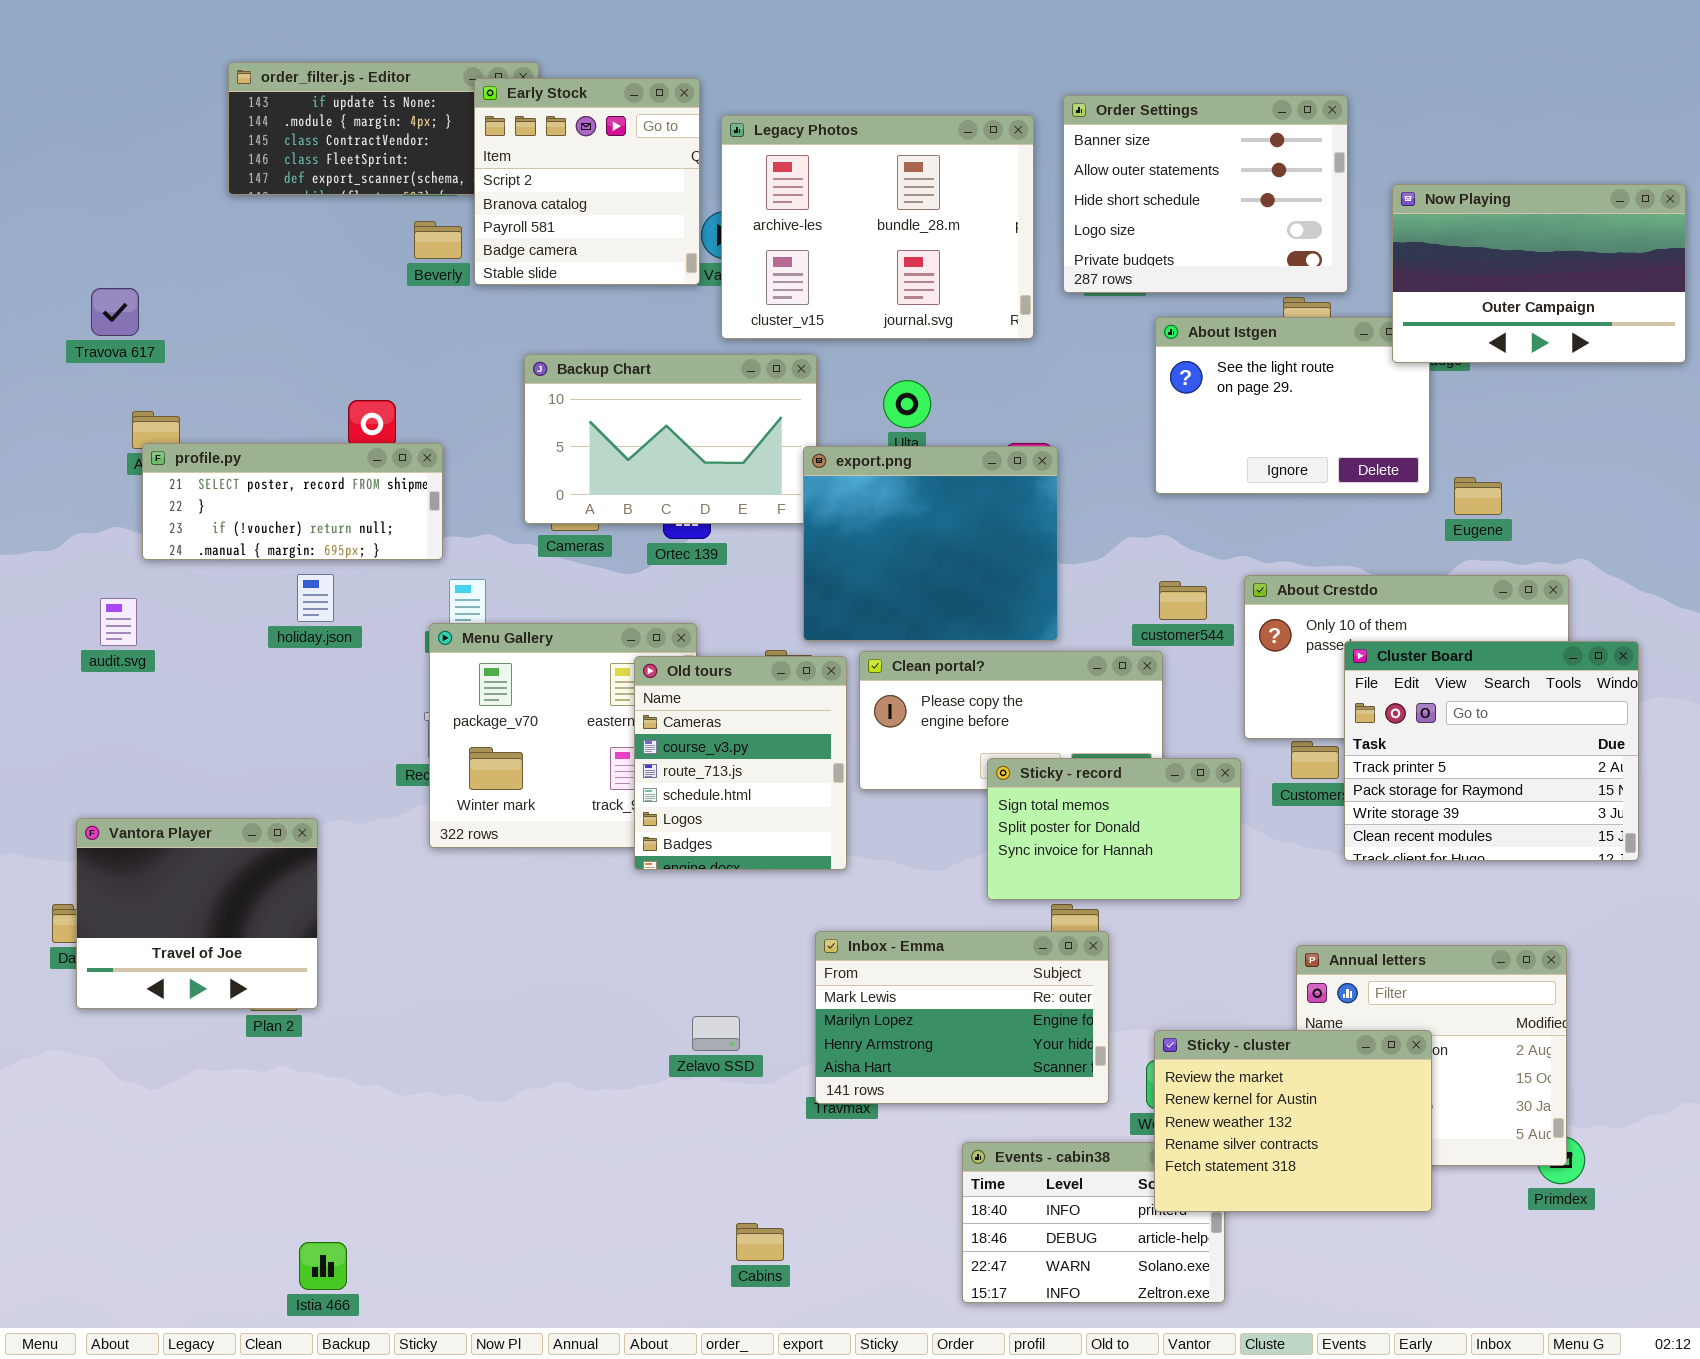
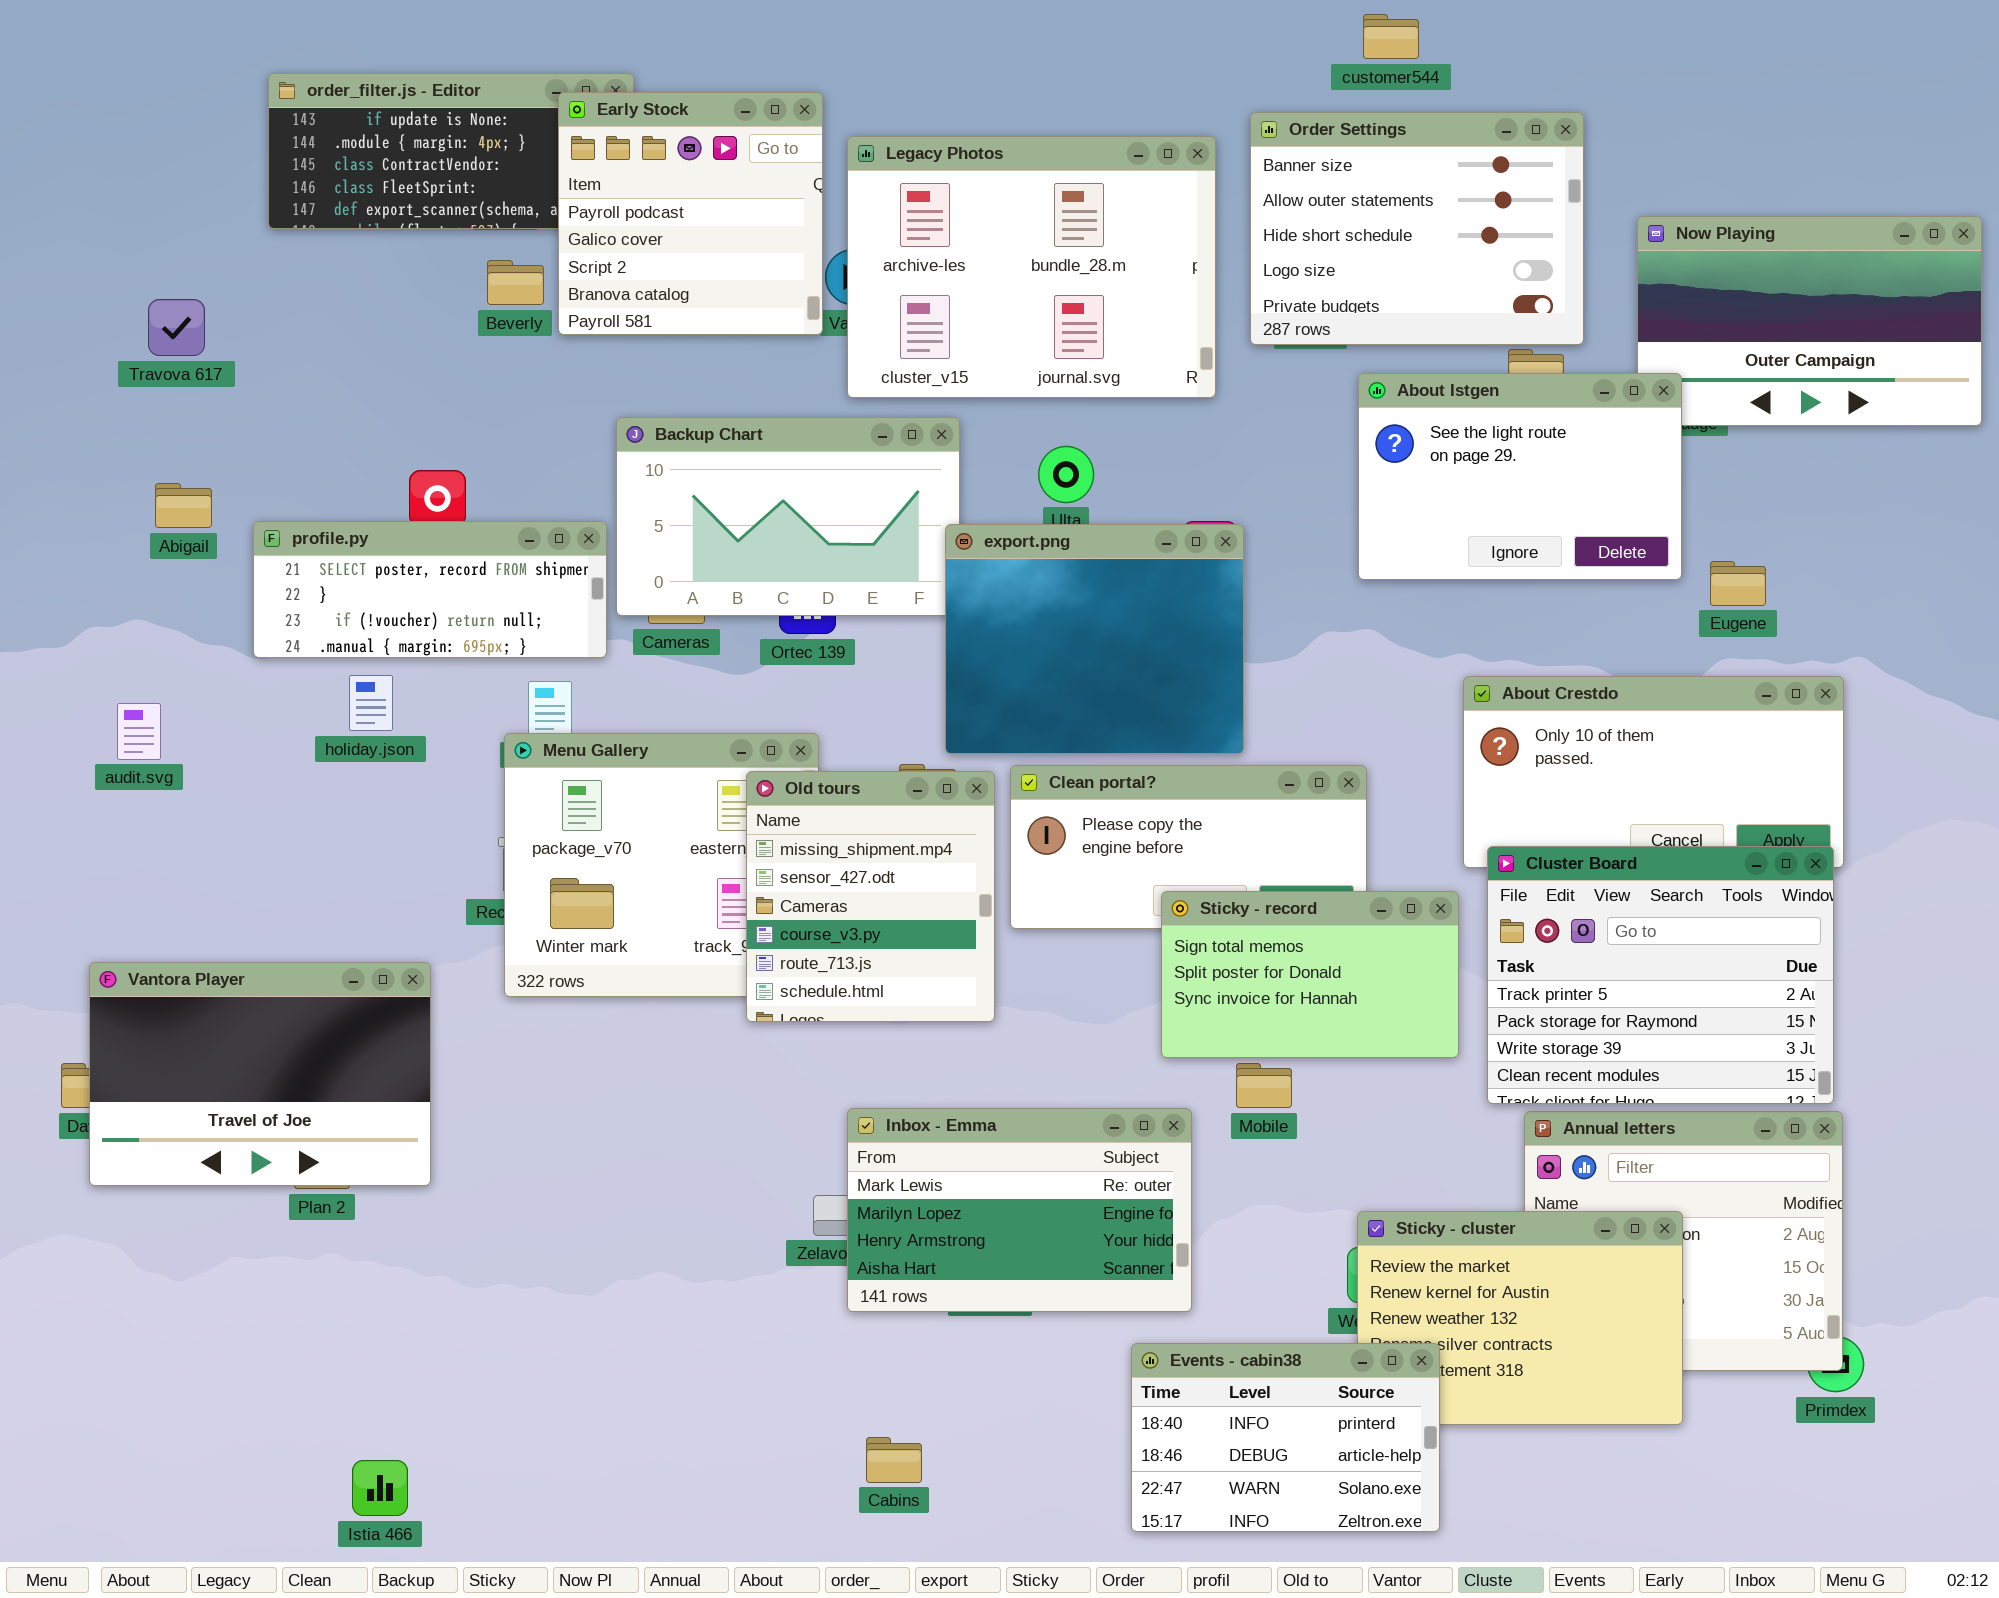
Early Stock: [474,78,700,285] -> [558,92,823,335], scrolled up 2 rows
Travova 617: [91,288,139,336] -> [148,299,205,356], moved
About Istgen: [1155,317,1430,494] -> [1358,373,1682,580], raised
profile.py: [142,443,443,560] -> [253,521,607,658], moved
customer544: [1159,581,1207,620] -> [1363,14,1419,59], moved
Cluster Board: [1344,641,1639,861] -> [1487,846,1834,1104], moved
Old tours: [634,656,847,870] -> [746,771,995,1022], scrolled up 2 rows
Vantora Player: [76,818,318,1009] -> [89,962,431,1186], resized
Inbox - Emma: [815,931,1109,1104] -> [847,1108,1192,1312], moved
Events - cabin38: [962,1142,1225,1303] -> [1131,1343,1440,1532], raised

